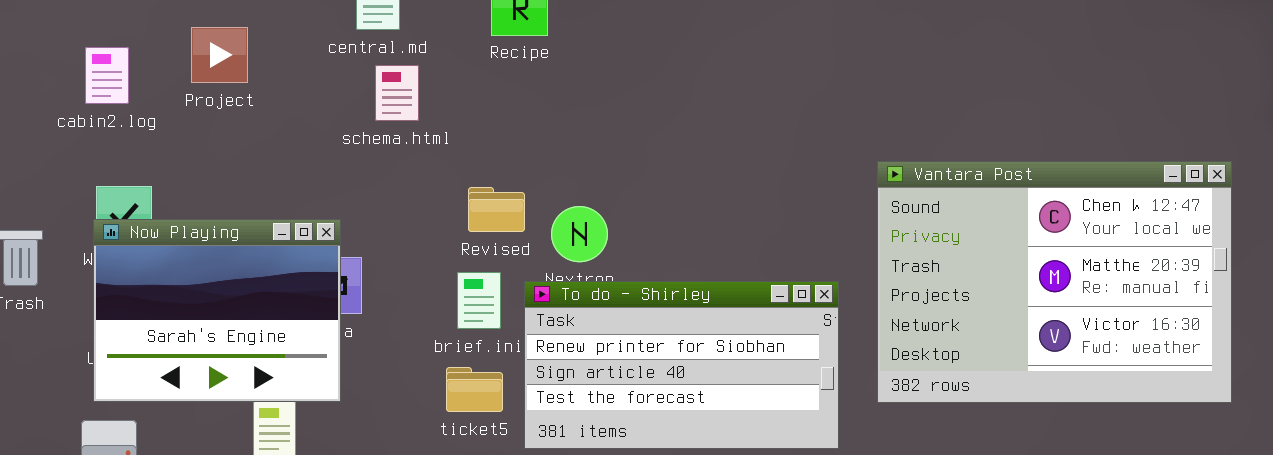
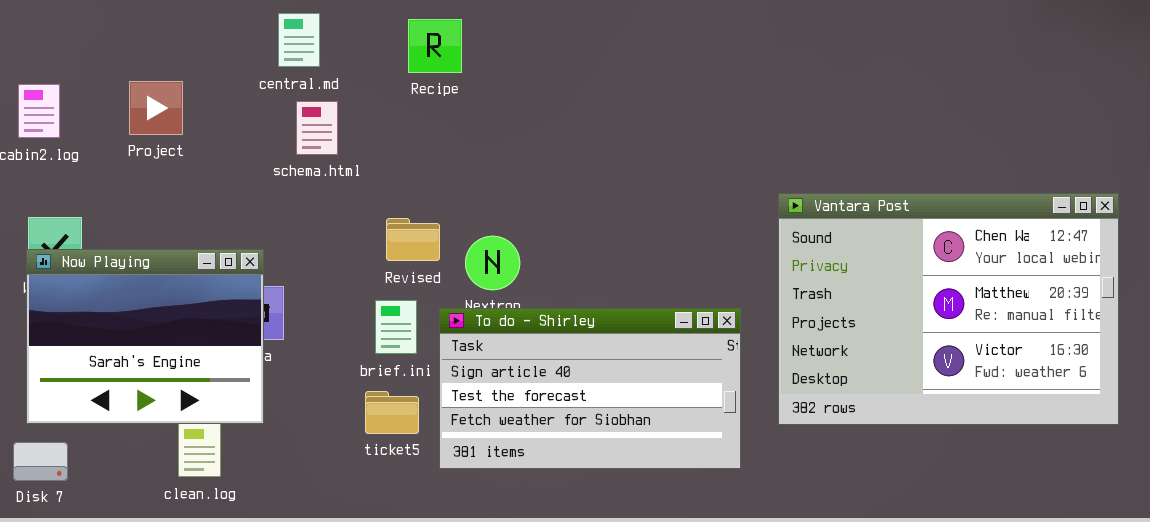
Project: [191,27,248,83] -> [129,81,183,135], moved
To do - Shirley: [524,281,839,449] -> [439,308,741,469], scrolled down 1 row

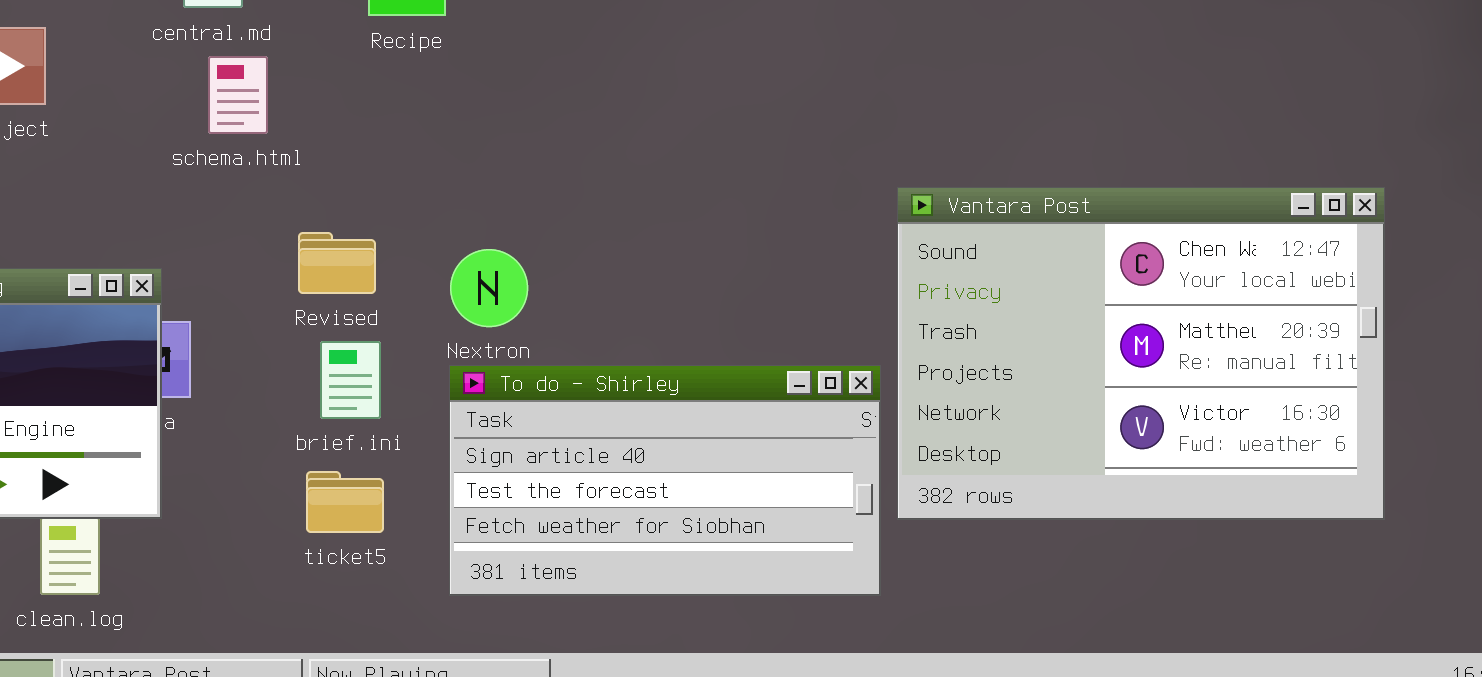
Revised: [386,218,440,261] -> [298,232,376,294], moved
To do - Shirley: [439,308,741,469] -> [449,365,881,596], moved

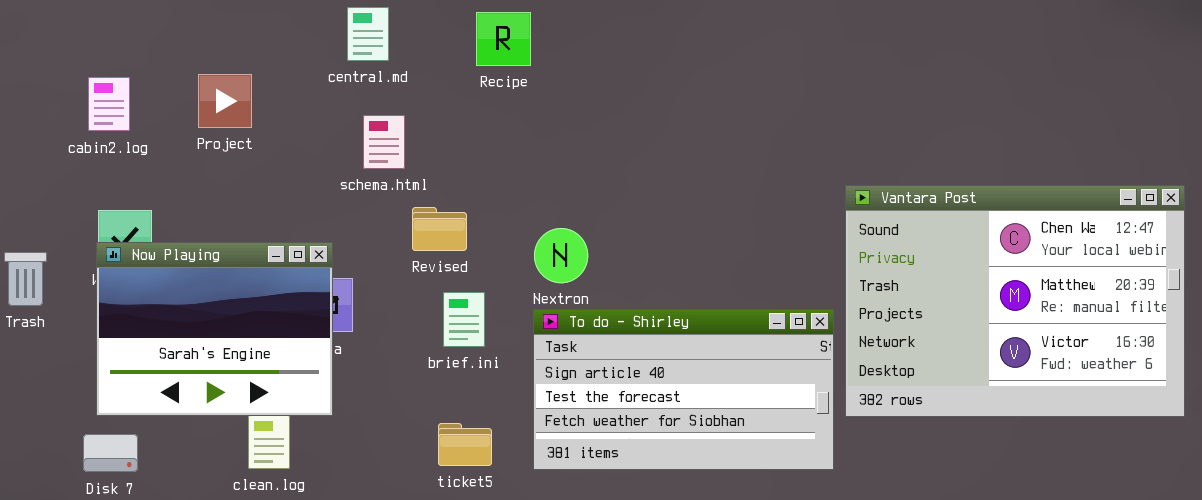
schema.html: [208,56,268,134] -> [363,115,405,169], moved
Revised: [298,232,376,294] -> [412,207,467,251], moved
ticket5: [306,471,384,533] -> [438,423,492,466], moved

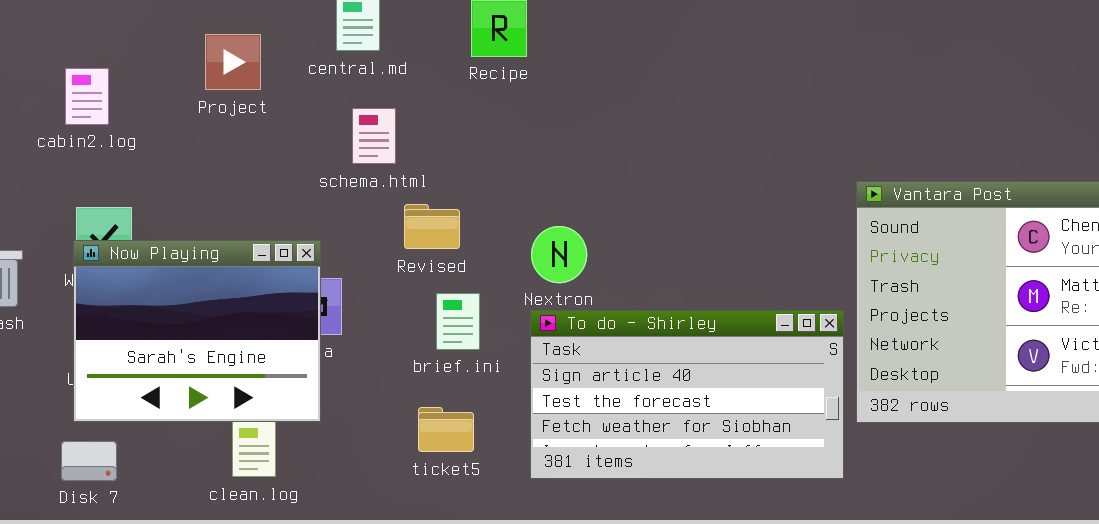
Project: [198,74,252,128] -> [205,34,261,90], moved
ticket5: [438,423,492,466] -> [418,407,474,452], moved

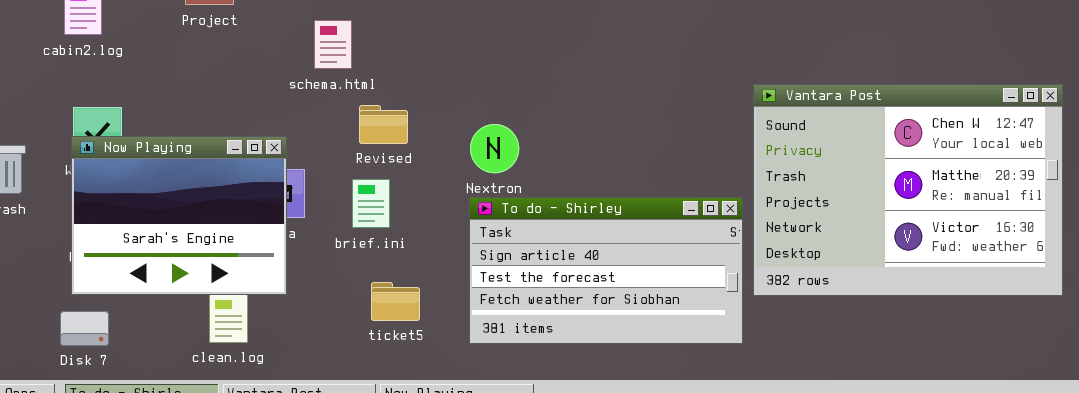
brief.ini: [436,293,480,350] -> [352,179,390,228], moved

